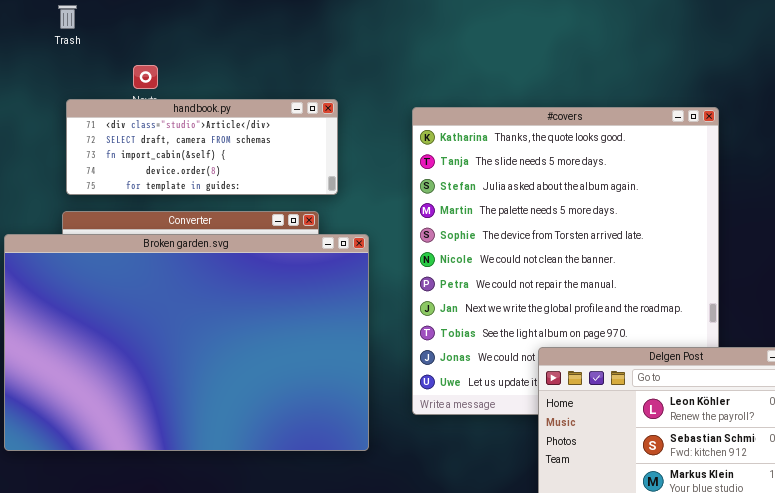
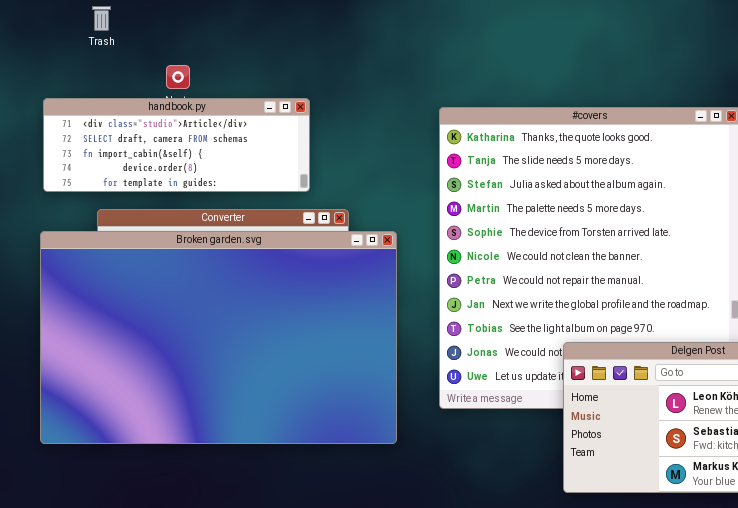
handbook.py: [66,99,338,195] -> [43,98,310,192], moved

